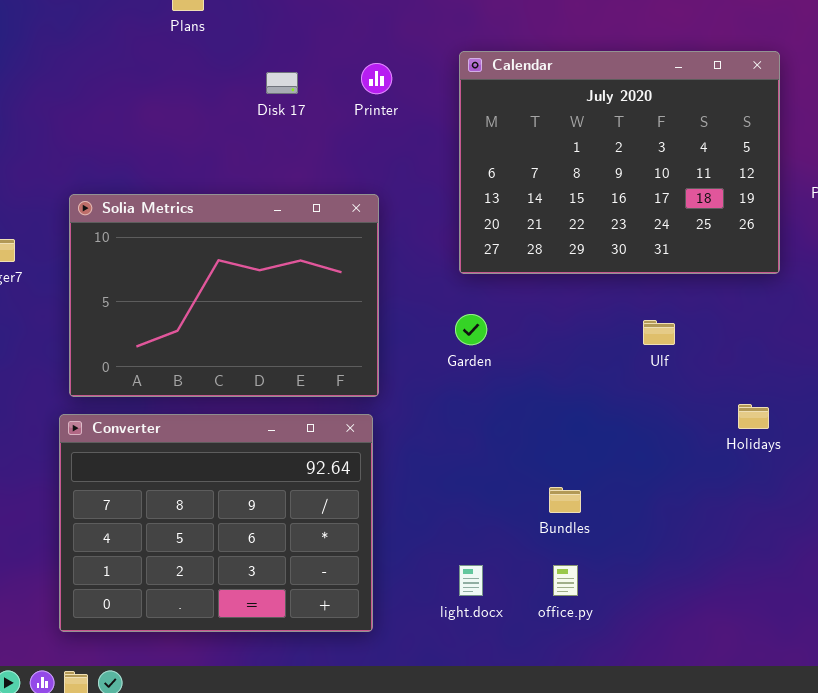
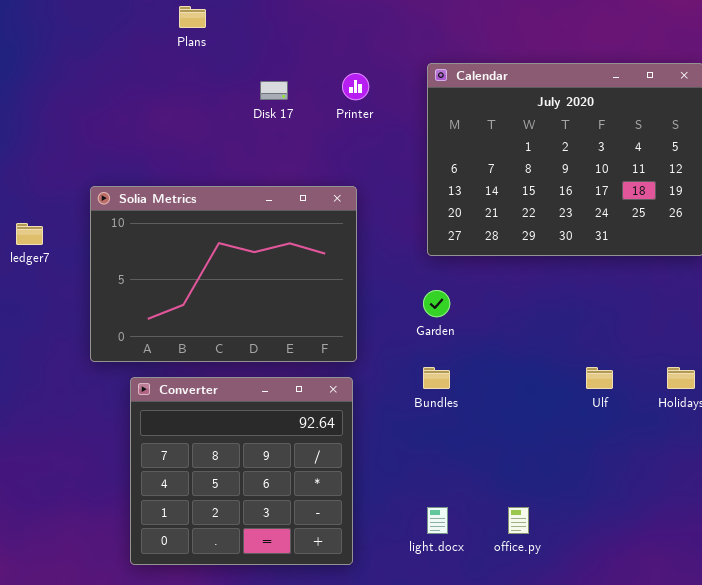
Ulf: [643,320,675,345] -> [586,367,613,389], moved
Converter: [59,414,373,632] -> [130,377,353,565], resized
Bundles: [549,487,581,513] -> [423,367,450,389], moved

